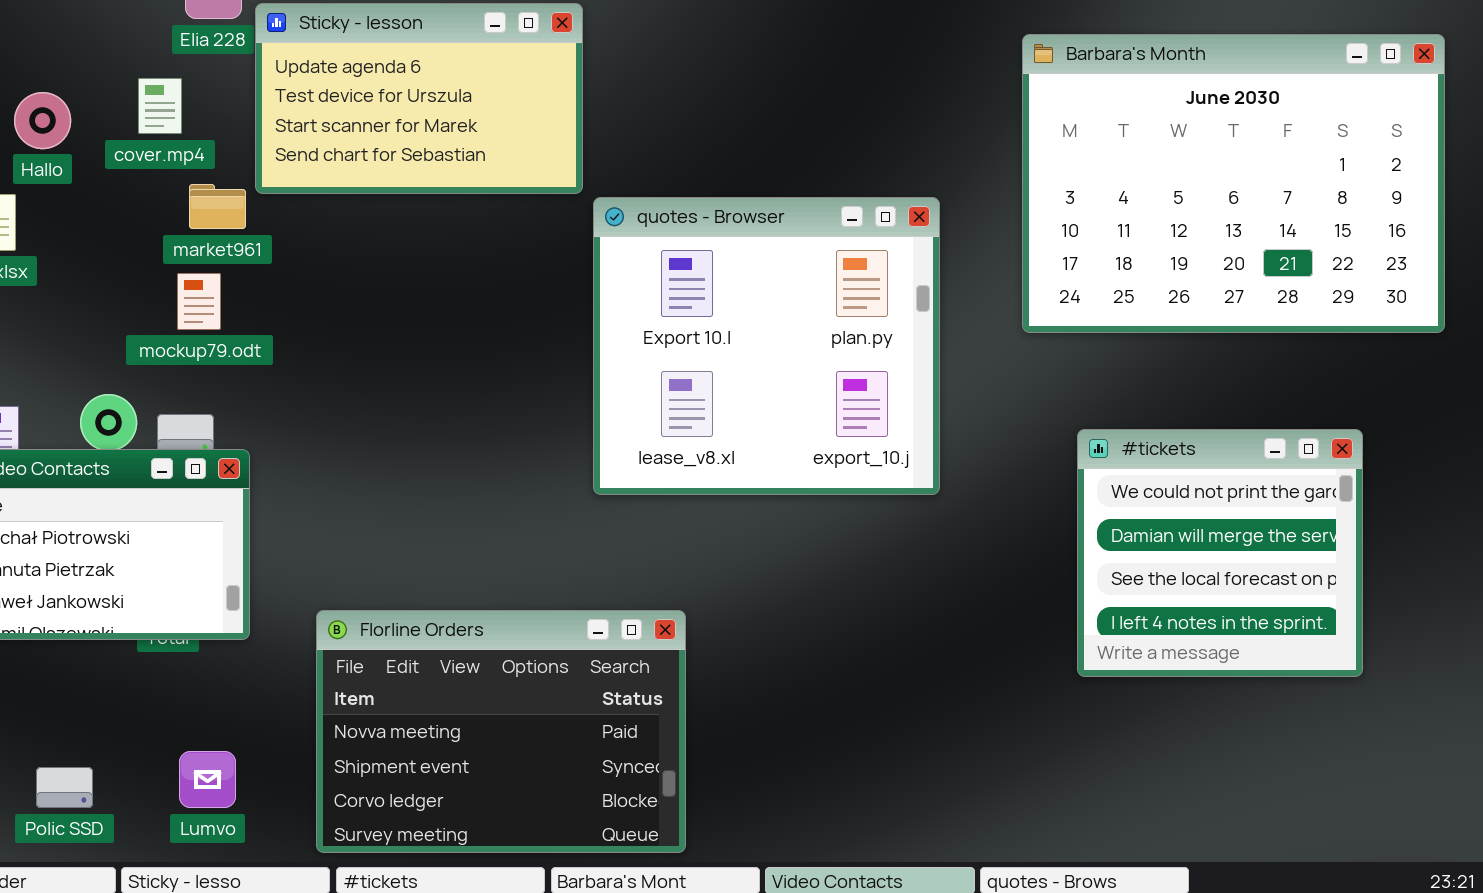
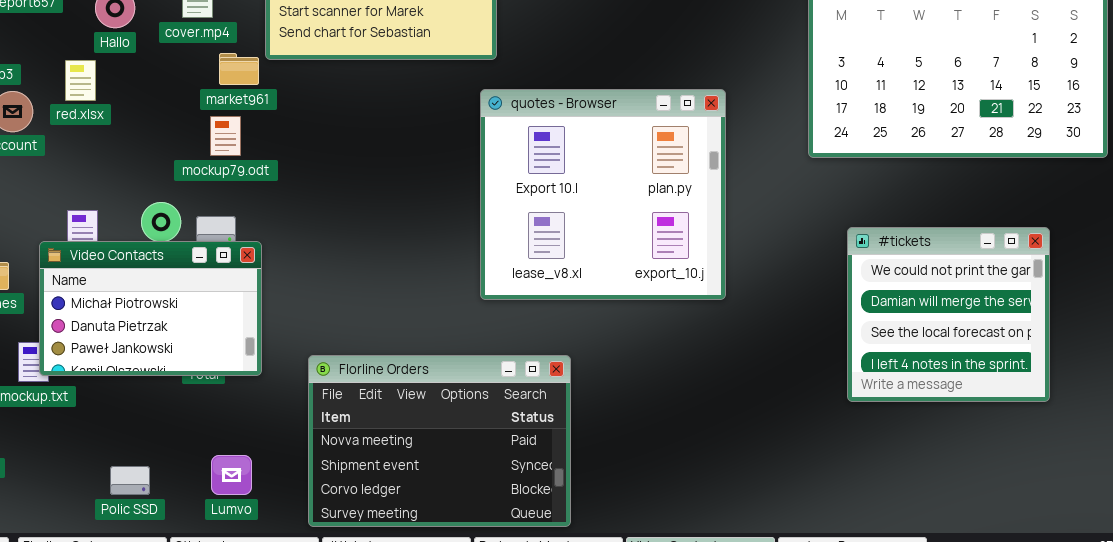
quotes - Browser: [593,197,940,495] -> [480,89,726,300], moved

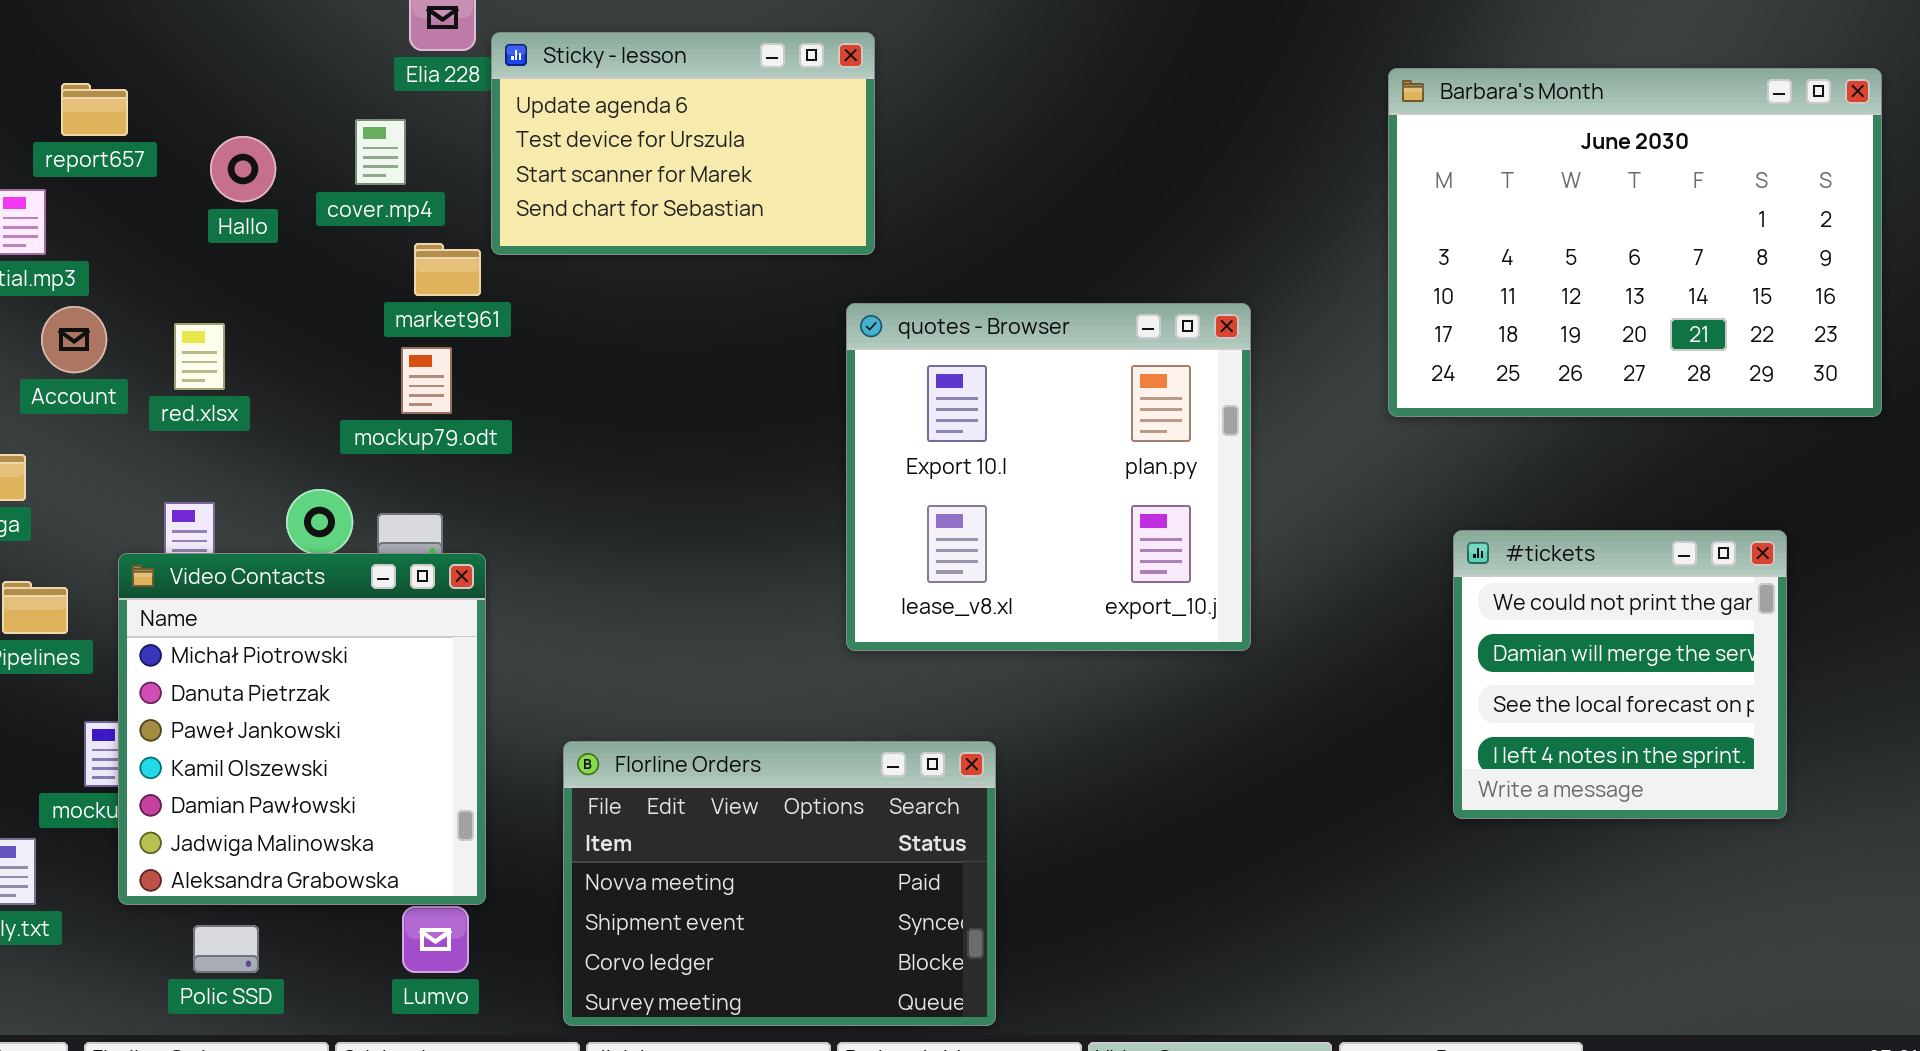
red.xlsx: [65,60,96,101] -> [174,323,225,390], moved
Video Contacts: [39,241,262,376] -> [118,553,486,905], resized
Polic SSD: [110,466,150,495] -> [193,925,259,973], moved

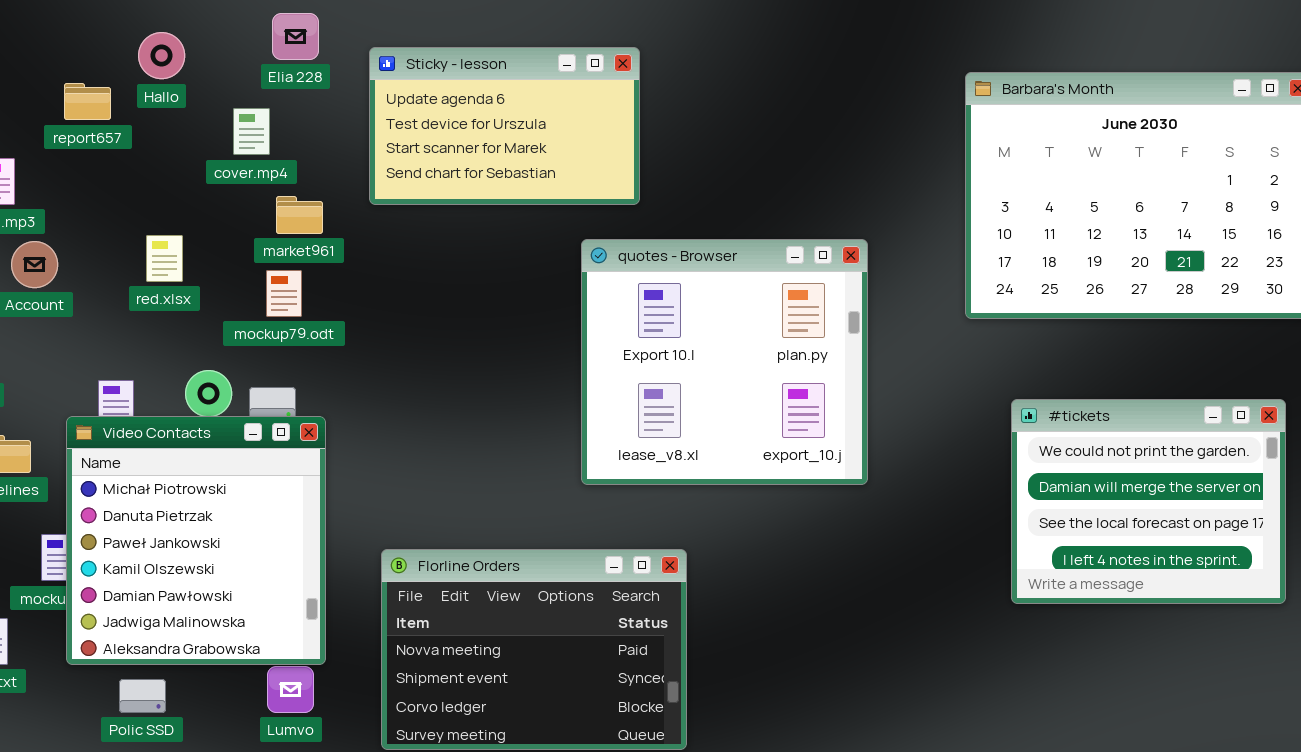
Sticky - lesson: [491,32,875,255] -> [369,47,640,205], moved
report657: [61,83,128,136] -> [64,83,111,120], moved
Hallo: [210,136,276,202] -> [138,32,185,79], moved
red.xlsx: [174,323,225,390] -> [146,235,183,282], moved
#tickets: [1453,530,1787,819] -> [1011,399,1286,604], resized

